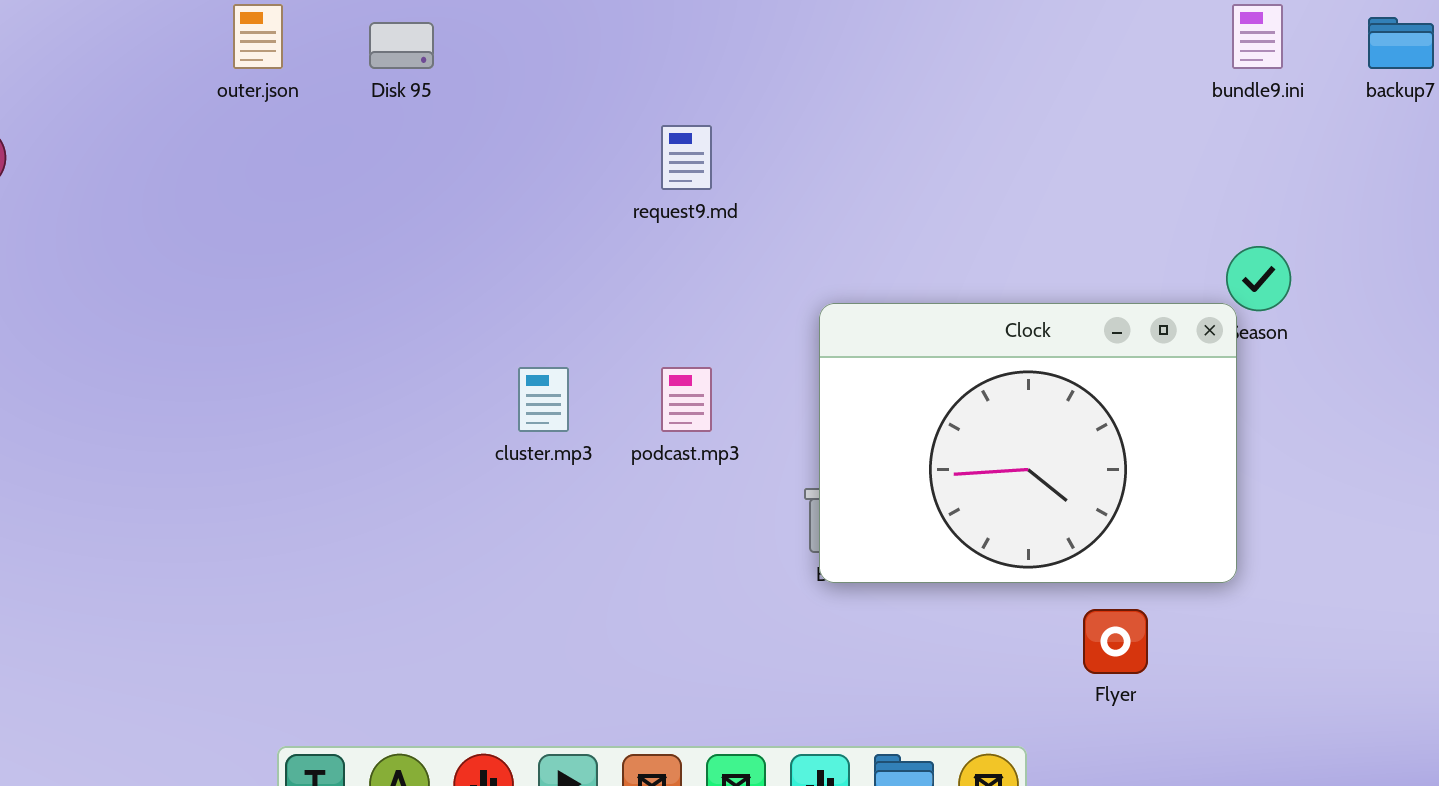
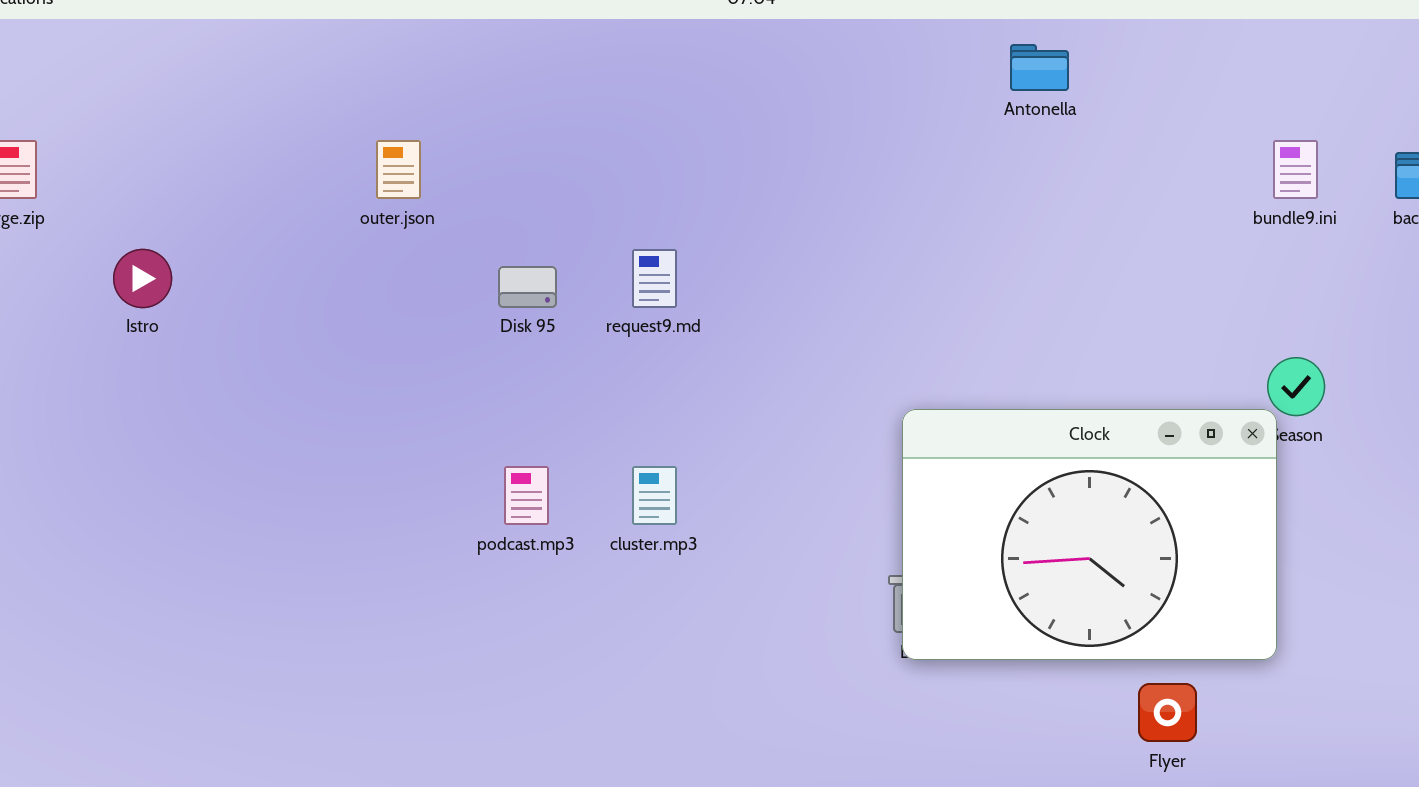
Disk 95: [369,22,434,69] -> [498,266,557,308], moved
request9.md: [661,125,712,190] -> [632,249,677,308], moved
podcast.mp3: [661,367,712,432] -> [504,466,549,525], moved

